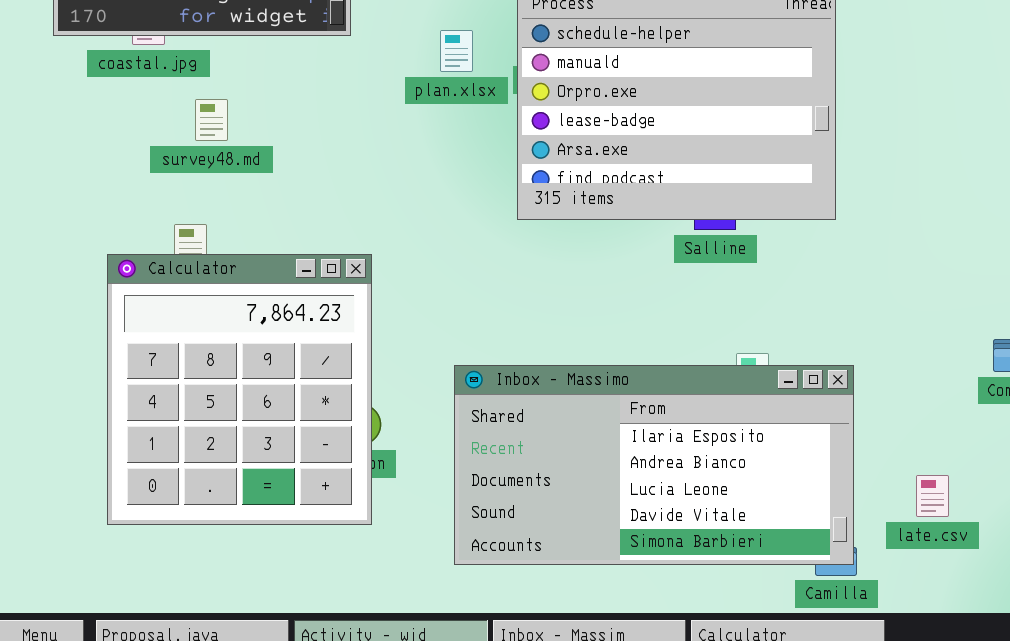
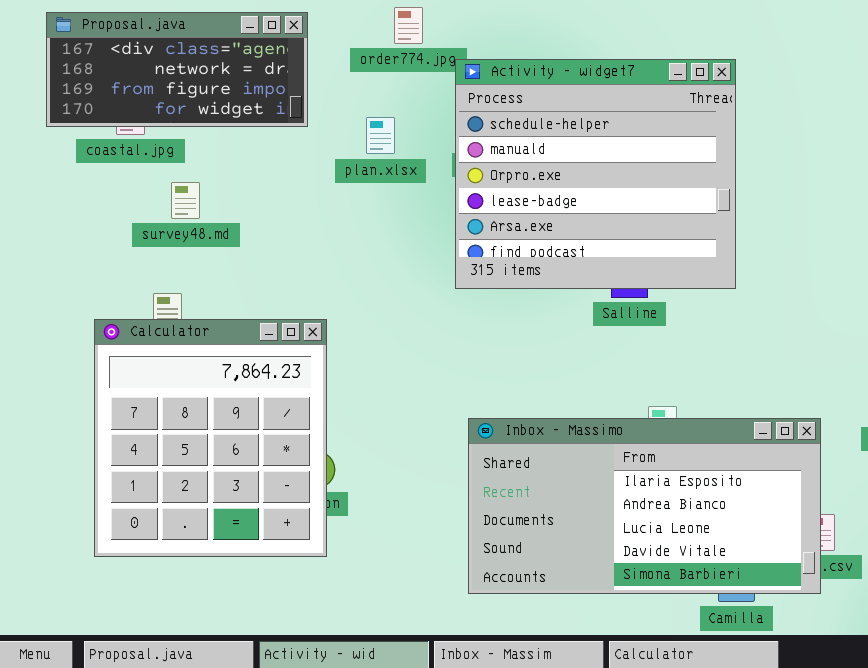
plan.xlsx: [440,30,473,72] -> [366,117,395,154], moved
Inbox - Massimo: [454,365,854,565] -> [468,418,821,594], moved

